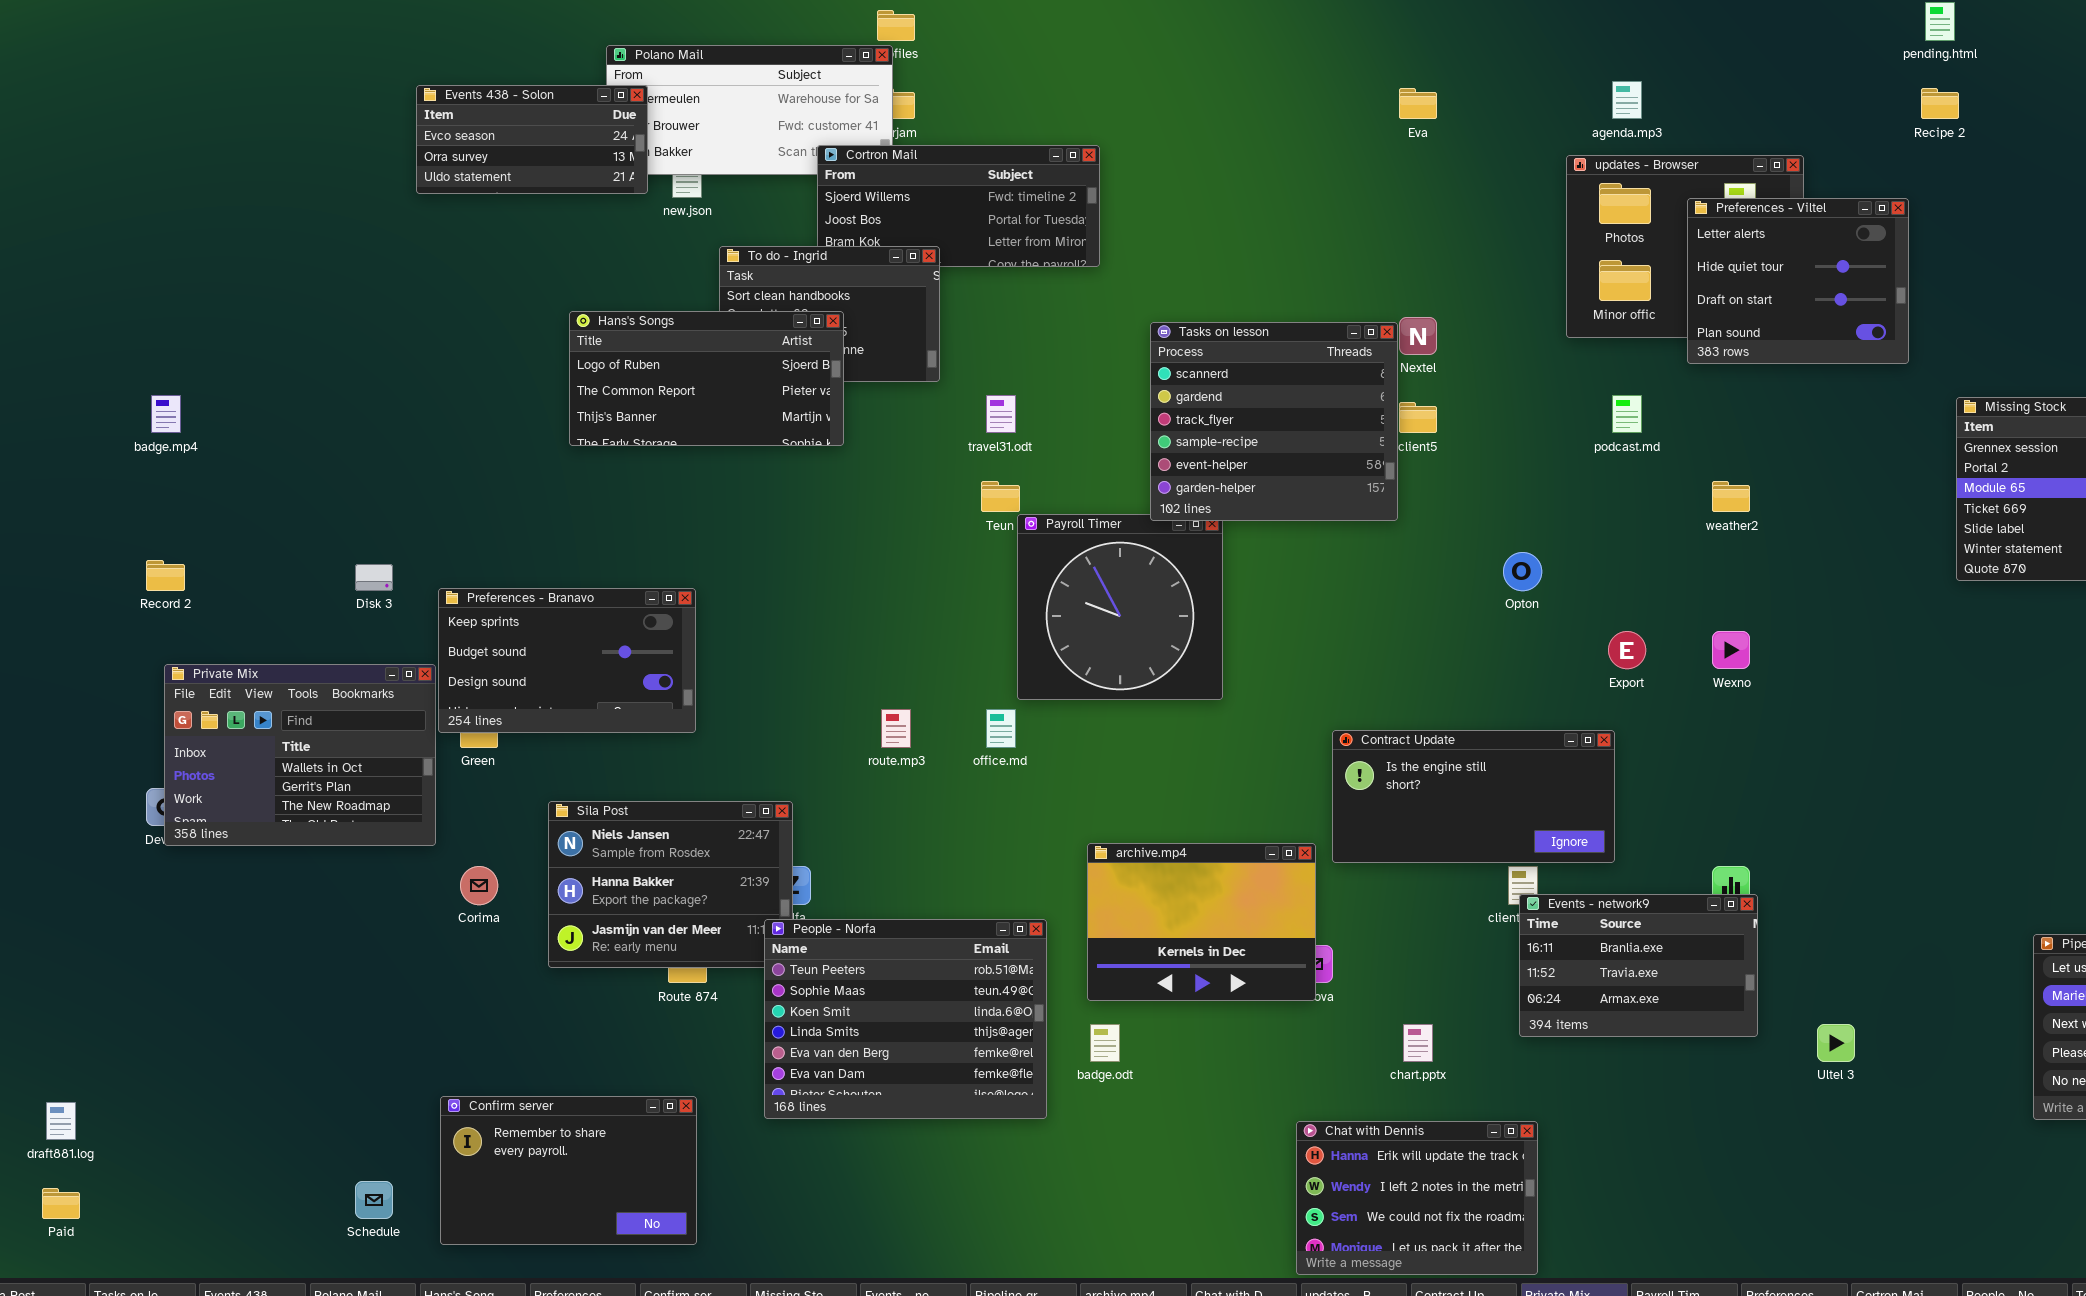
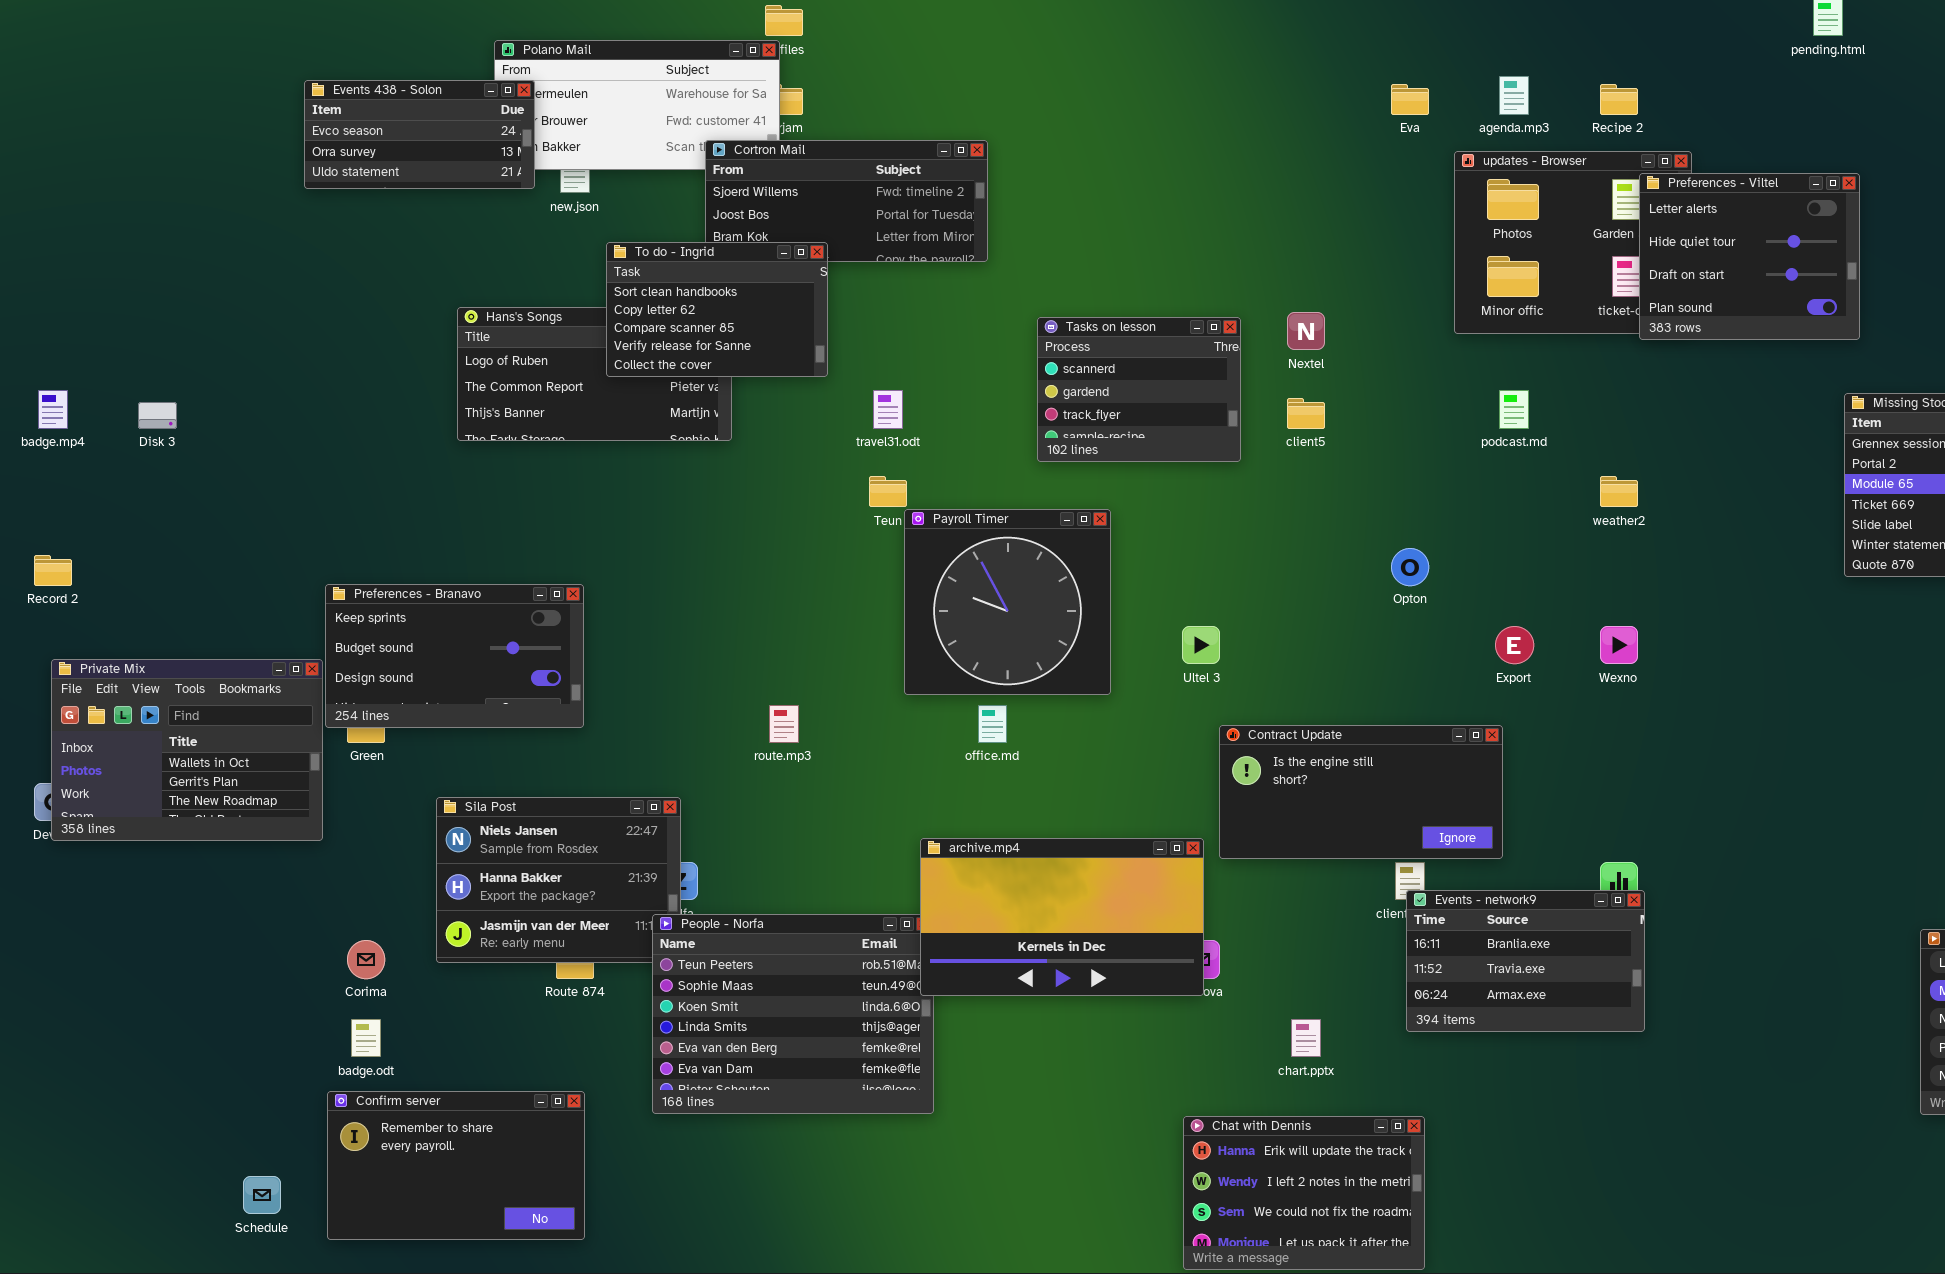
Eva: [1399,88,1437,119] -> [1391,84,1429,115], moved
Recipe 2: [1921,88,1959,119] -> [1600,84,1638,115], moved
Preferences - Viltel: [1687,198,1909,364] -> [1639,173,1860,340], moved
To do - Ingrid: [719,246,940,382] -> [606,242,828,377], raised
Tasks on lesson: [1150,322,1398,521] -> [1037,317,1241,462], resized
Disk 3: [355,564,393,591] -> [138,402,177,429], moved
office.md: [986,709,1016,748] -> [978,705,1007,743], moved
archive.mp4: [1087,843,1316,1001] -> [920,838,1204,996], resized
Corima: [460,866,498,905] -> [347,940,385,979], moved
badge.odt: [1090,1024,1120,1062] -> [351,1019,381,1057], moved
Ultel 3: [1817,1024,1855,1062] -> [1182,626,1220,664], moved

